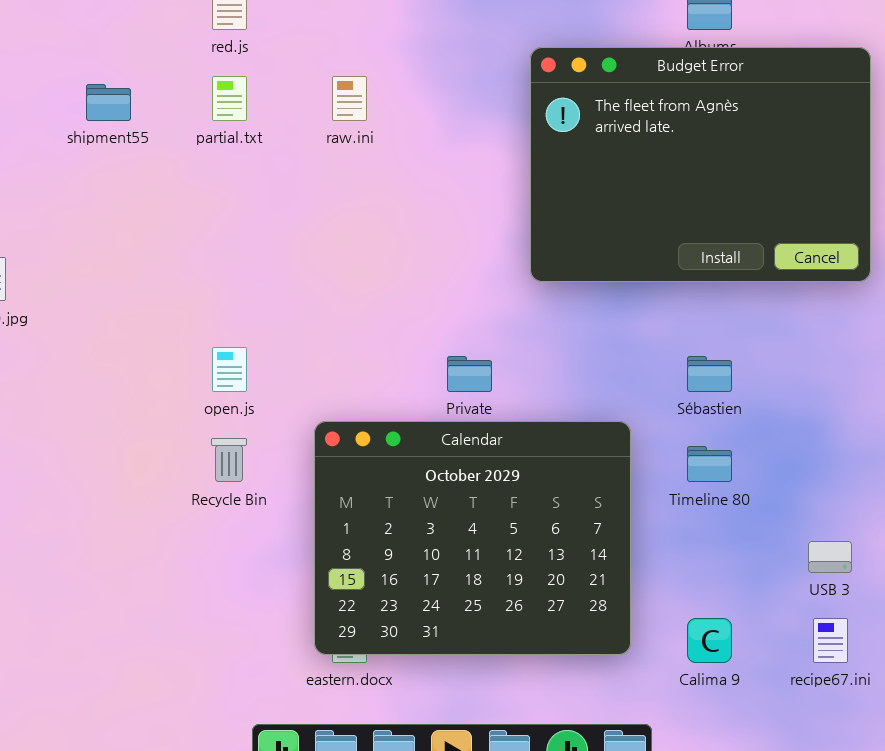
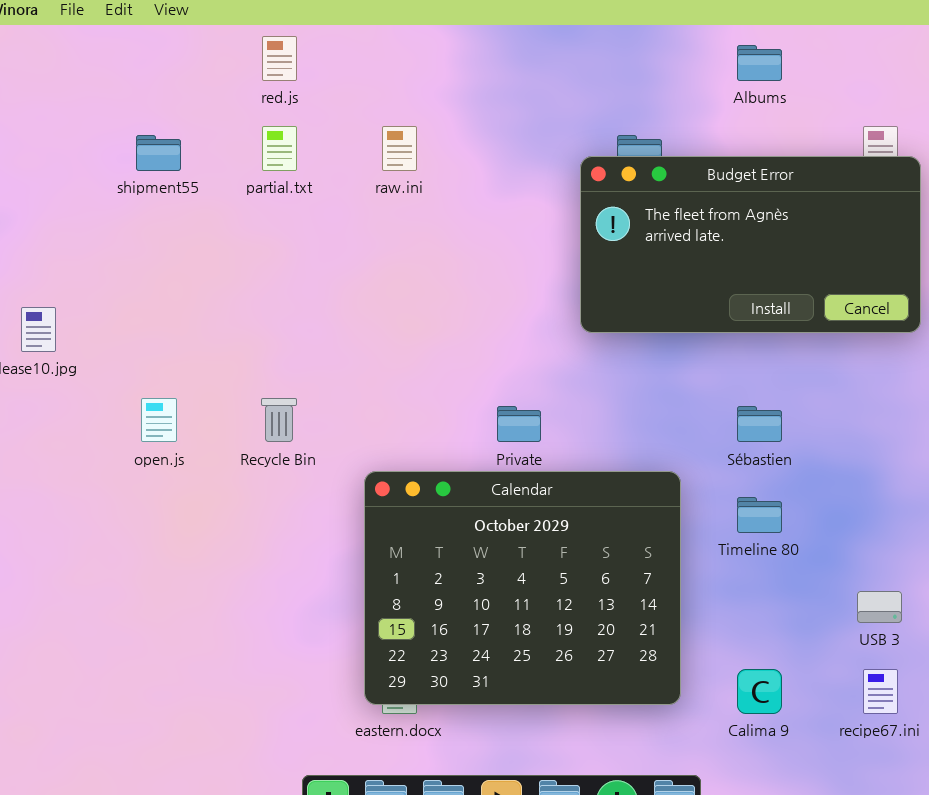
Budget Error: [530,47,871,282] -> [580,156,921,333], resized
open.js: [212,347,247,392] -> [141,398,177,442], moved
Recycle Bin: [211,438,247,482] -> [261,398,297,442], moved

